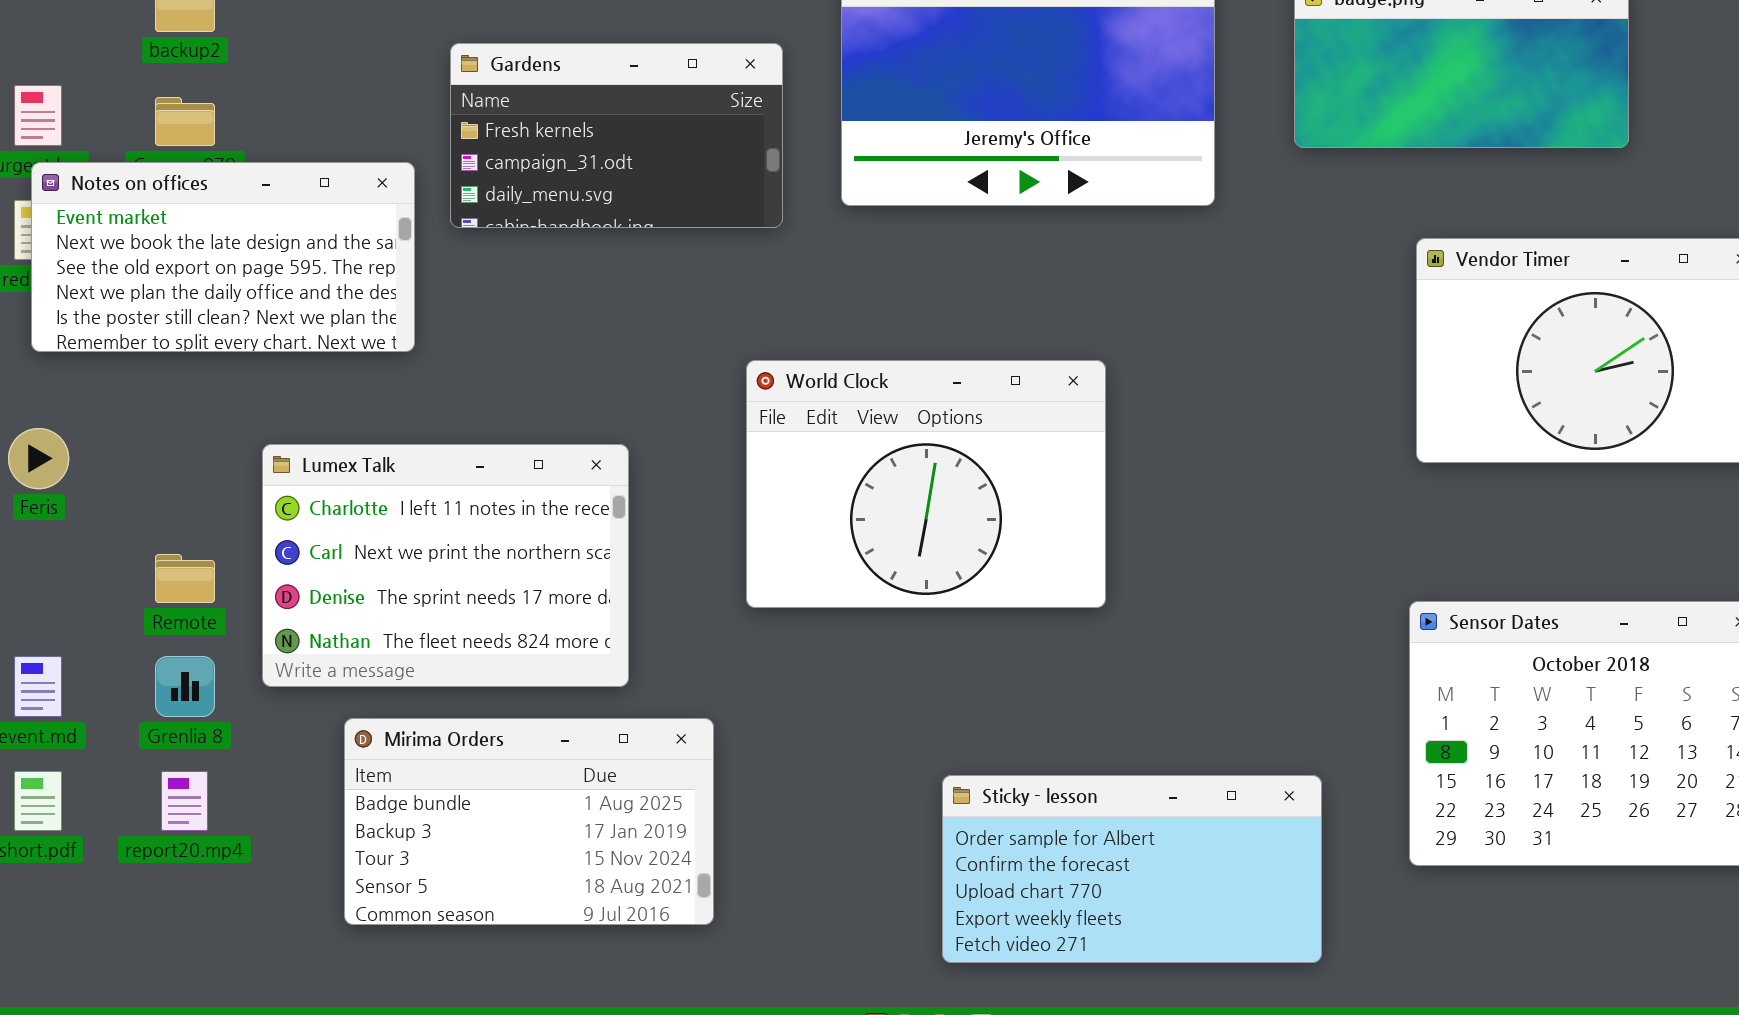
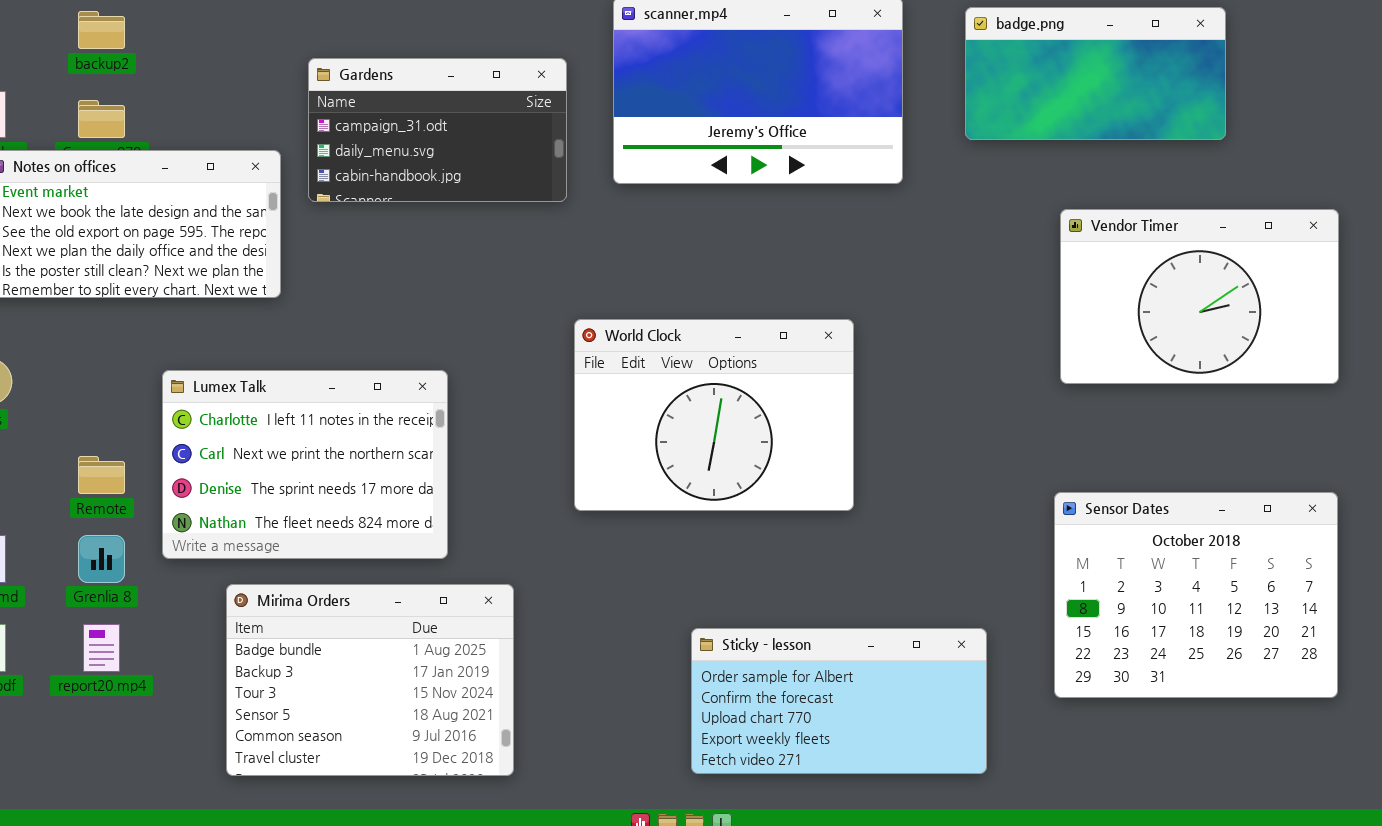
Gardens: [450,43,783,228] -> [308,58,567,202], scrolled down 1 row
World Clock: [746,360,1106,608] -> [574,319,854,511], moved
Mirima Orders: [344,718,714,925] -> [226,584,514,776], resized

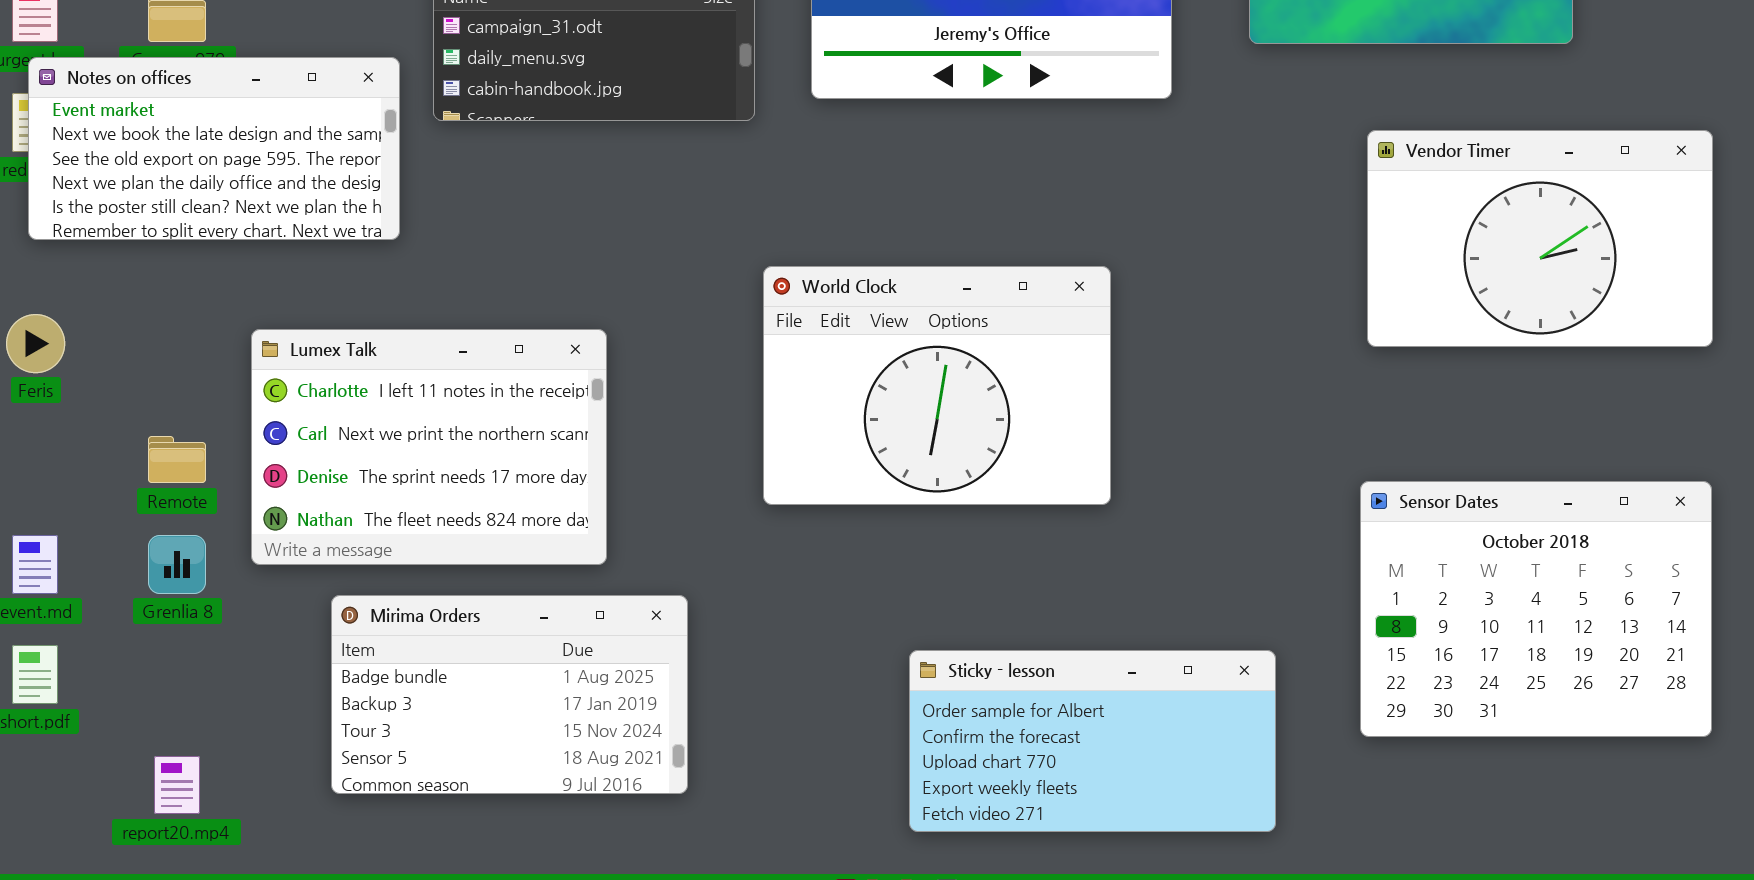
Mirima Orders: [226,584,514,776] -> [331,595,688,794], resized
report20.mp4: [83,624,120,672] -> [154,756,200,814], moved

